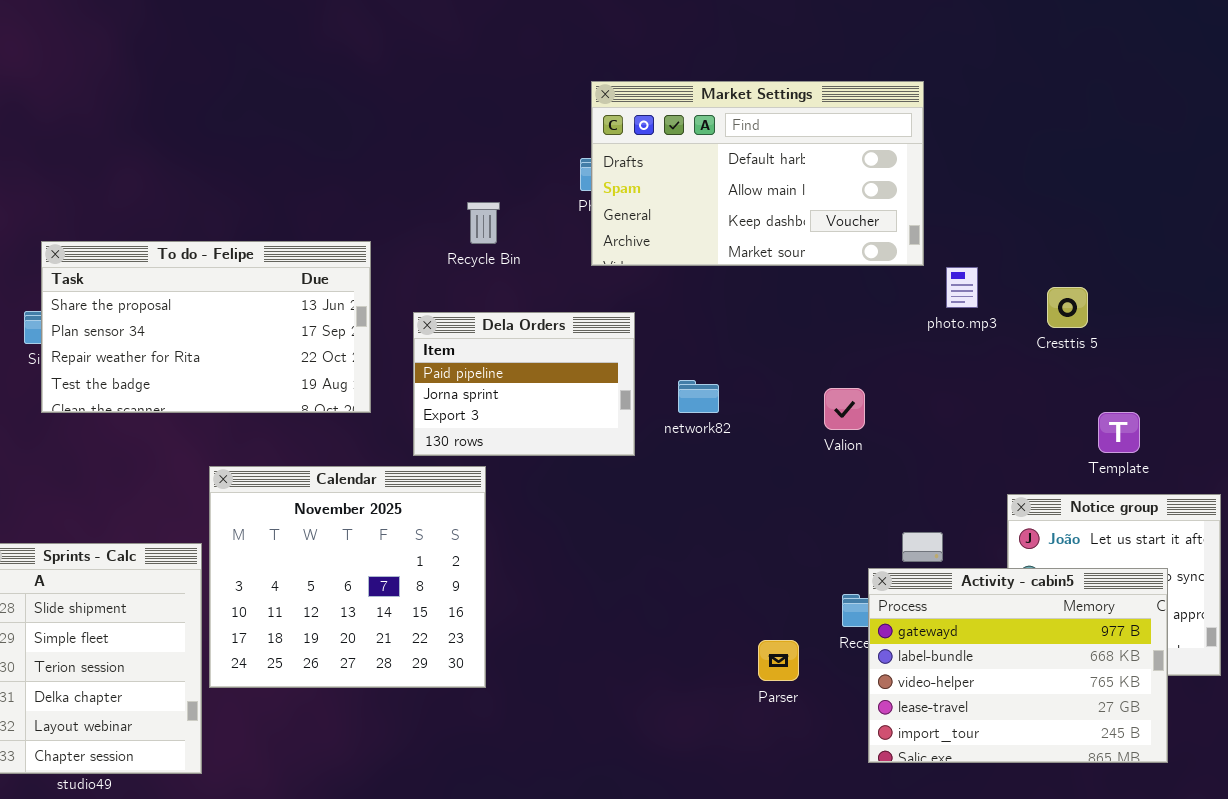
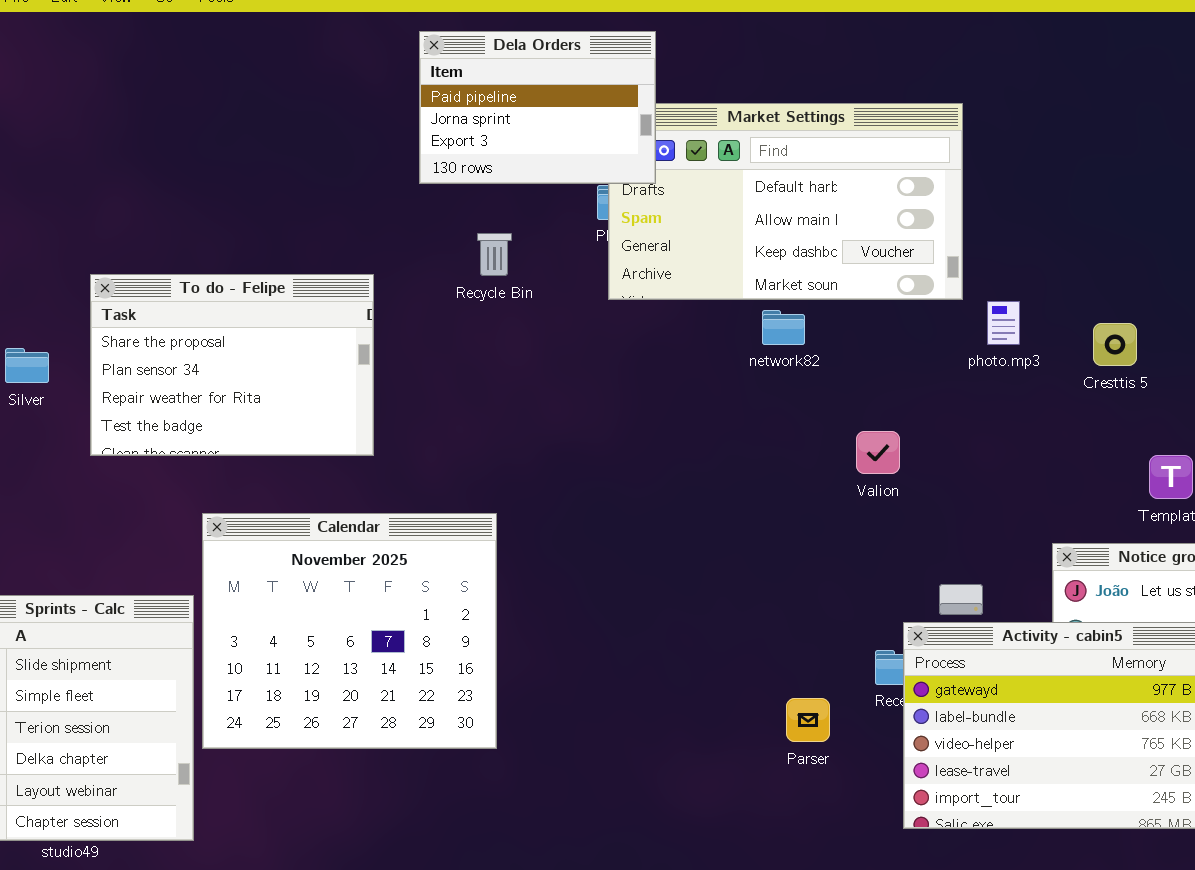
To do - Felipe: [41,241,371,413] -> [90,274,374,456], resized
Dela Orders: [413,312,635,456] -> [419,31,656,184], moved
network82: [678,380,719,413] -> [762,310,805,345], moved

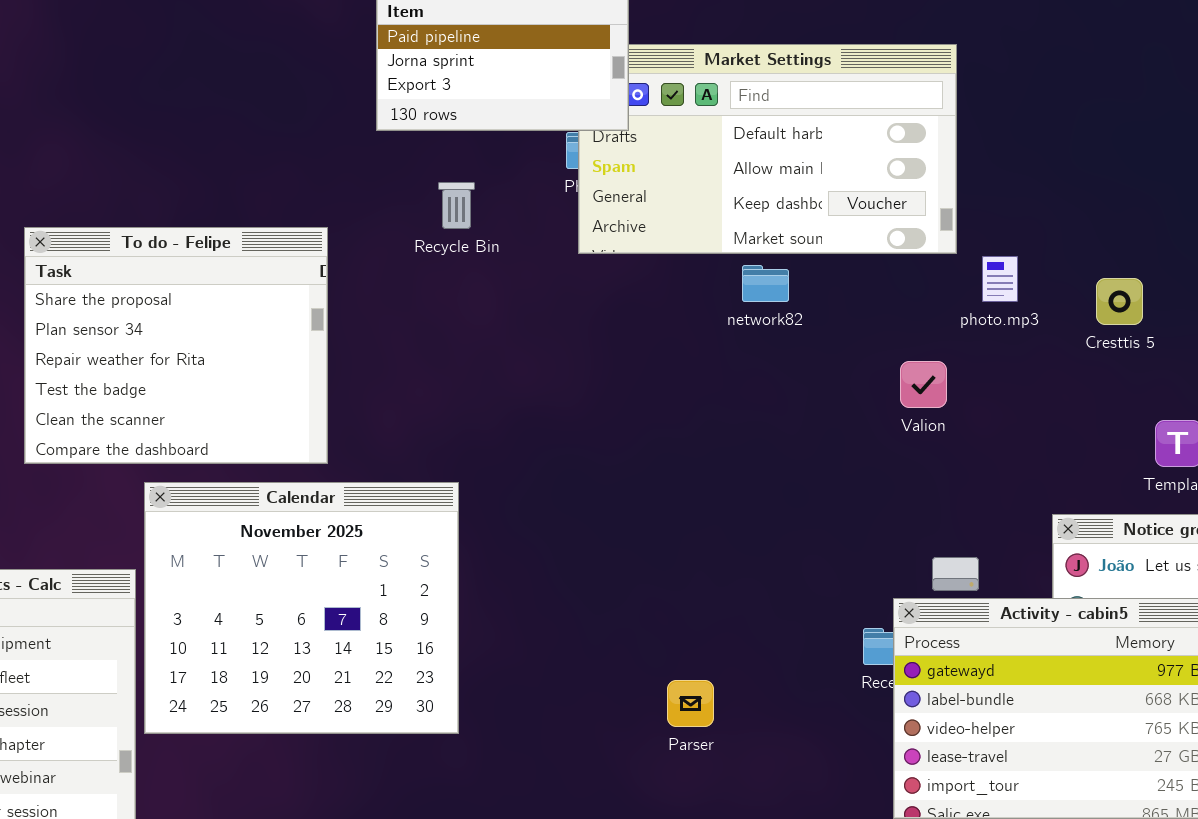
To do - Felipe: [90,274,374,456] -> [24,227,328,464], resized
Valion: [856,431,900,474] -> [900,361,947,408], moved
Parser: [786,698,830,742] -> [667,680,714,727], moved

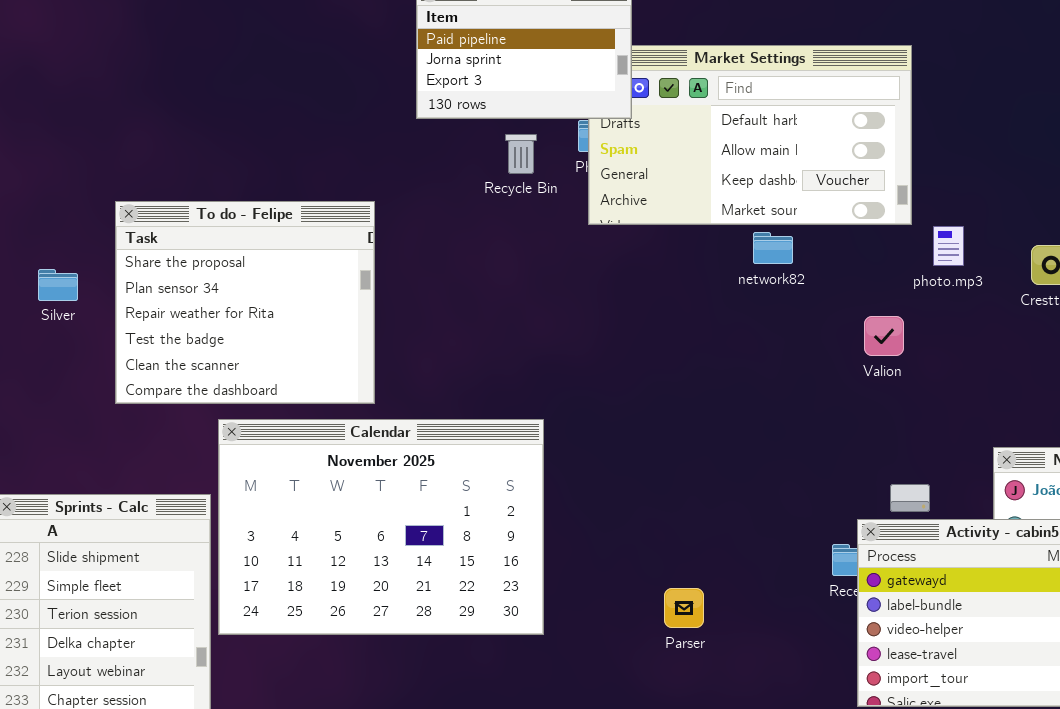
Recycle Bin: [438,182,475,229] -> [505,134,537,174], moved
network82: [742,265,789,302] -> [753,232,793,264], moved
Calendar: [144,482,459,734] -> [218,419,544,635], resized

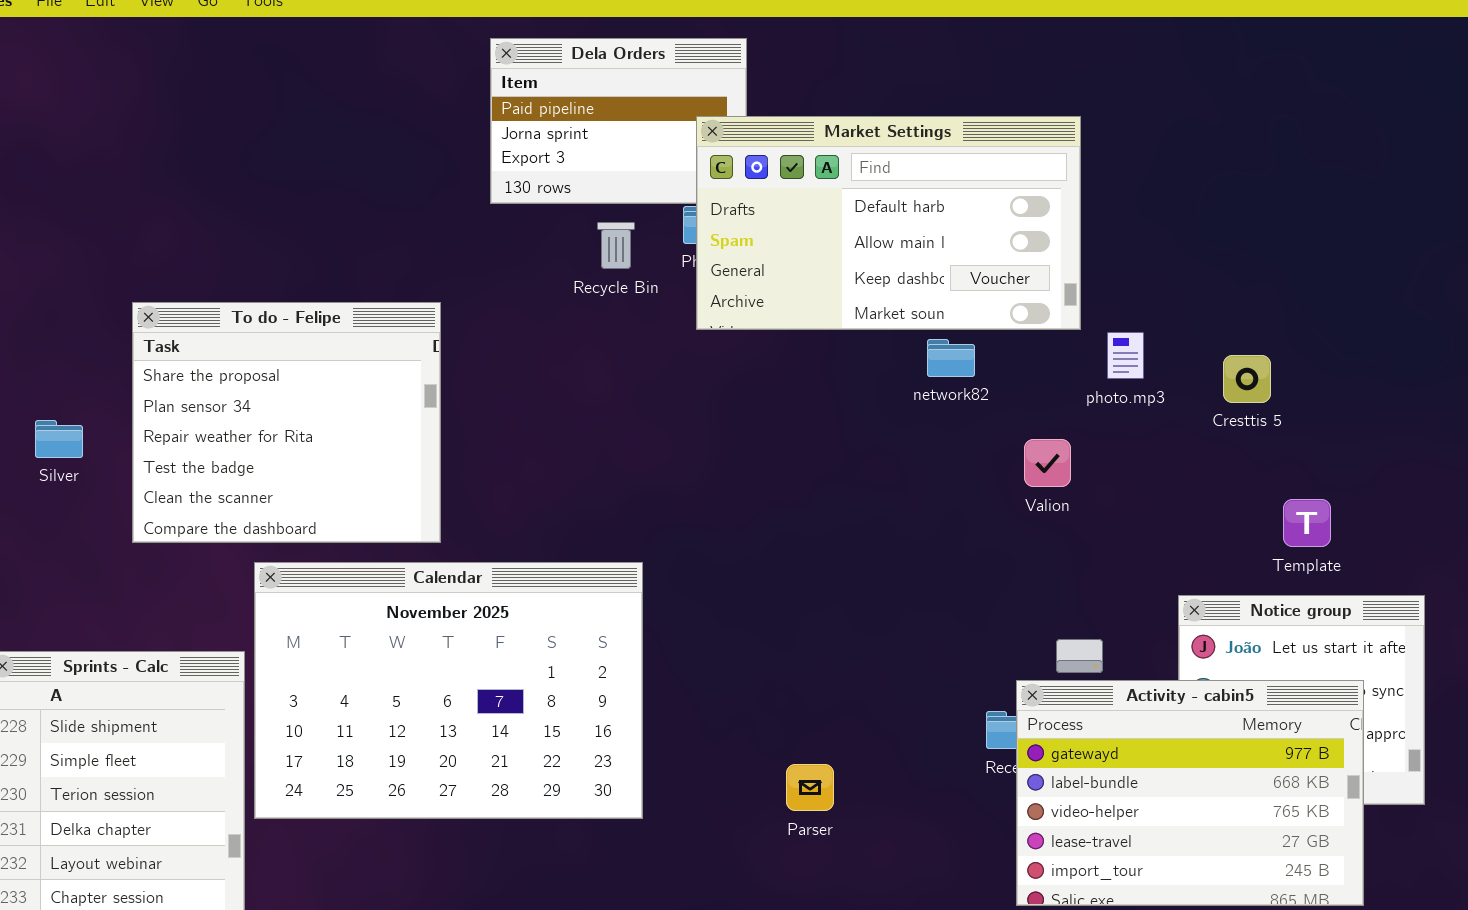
Market Settings: [588,45,912,225] -> [696,116,1081,330], raised
network82: [753,232,793,264] -> [927,339,975,377], moved
Silver: [38,269,78,301] -> [35,420,83,458], moved

